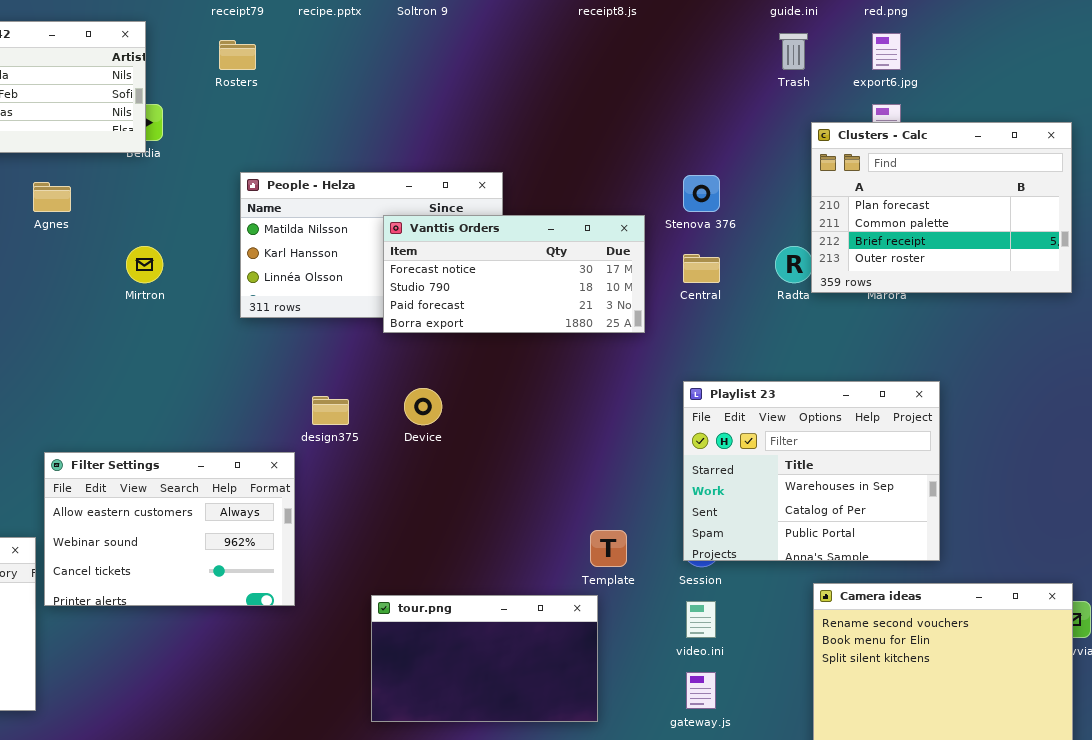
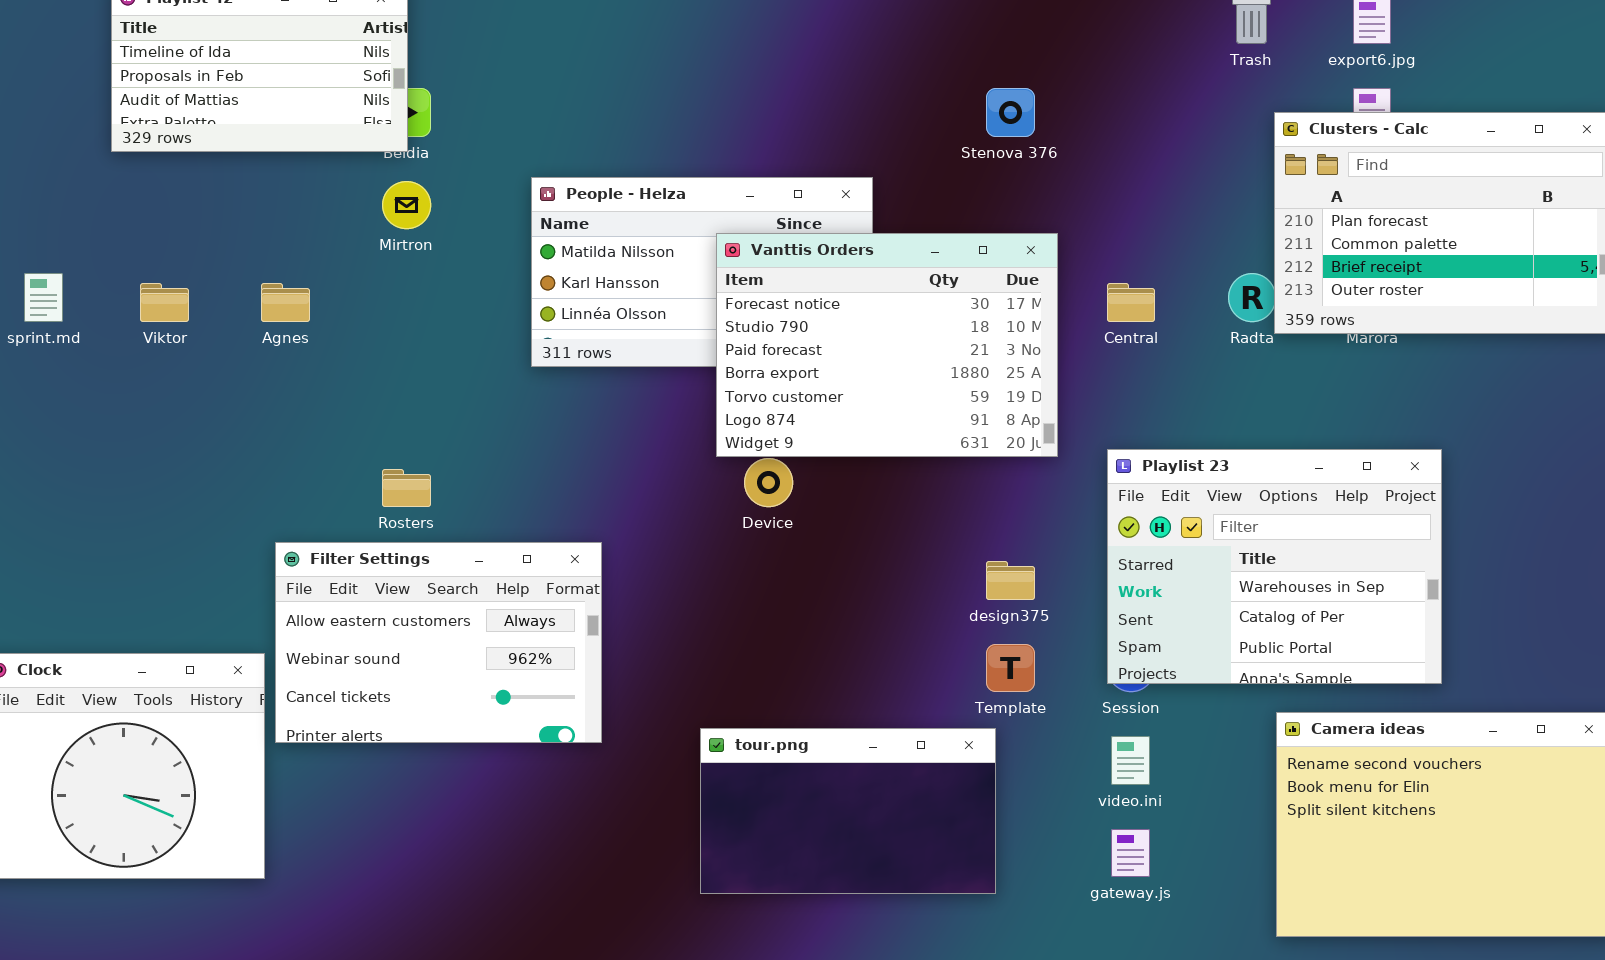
Rosters: [219,40,256,70] -> [382,469,431,507], moved
Stenova 376: [683,175,720,212] -> [986,88,1035,137], moved
Agnes: [33,182,71,212] -> [261,283,310,322], moved
Vanttis Orders: [383,215,645,333] -> [716,233,1058,457], resized
Mirtron: [126,246,163,283] -> [382,181,431,229], moved
design375: [312,396,349,425] -> [986,561,1035,600], moved

